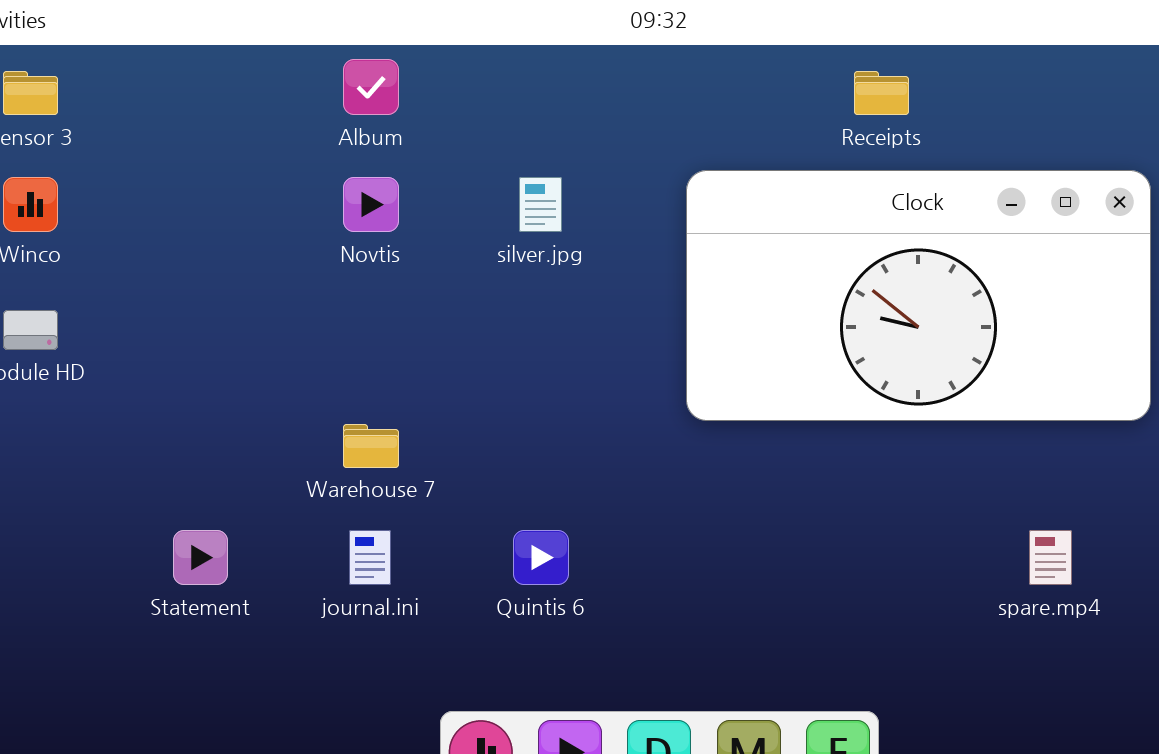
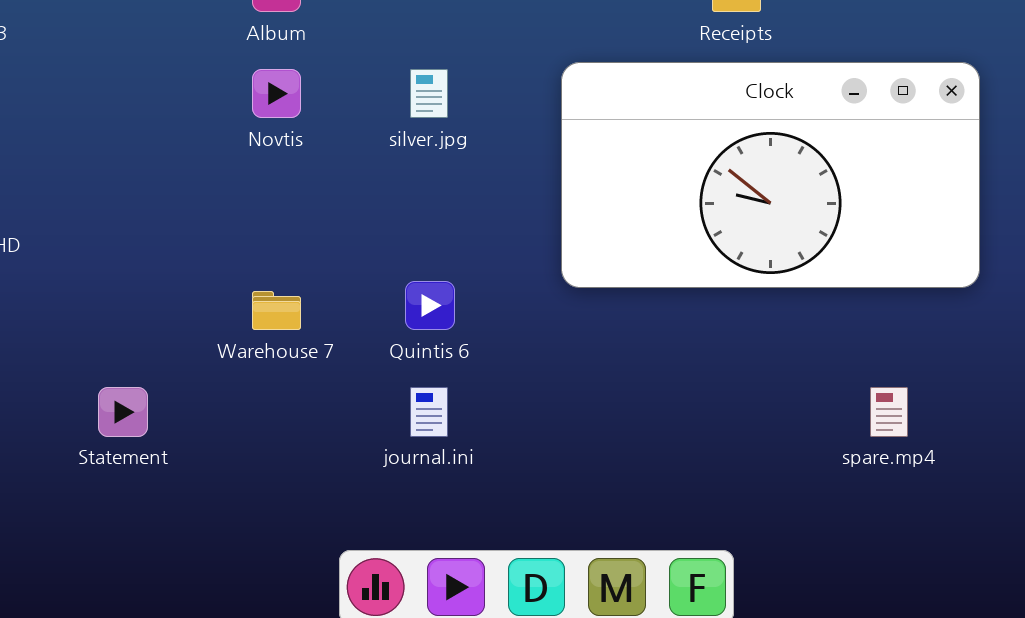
journal.ini: [349,530,391,585] -> [410,387,448,437], moved
Quintis 6: [513,530,569,585] -> [405,281,455,330], moved

